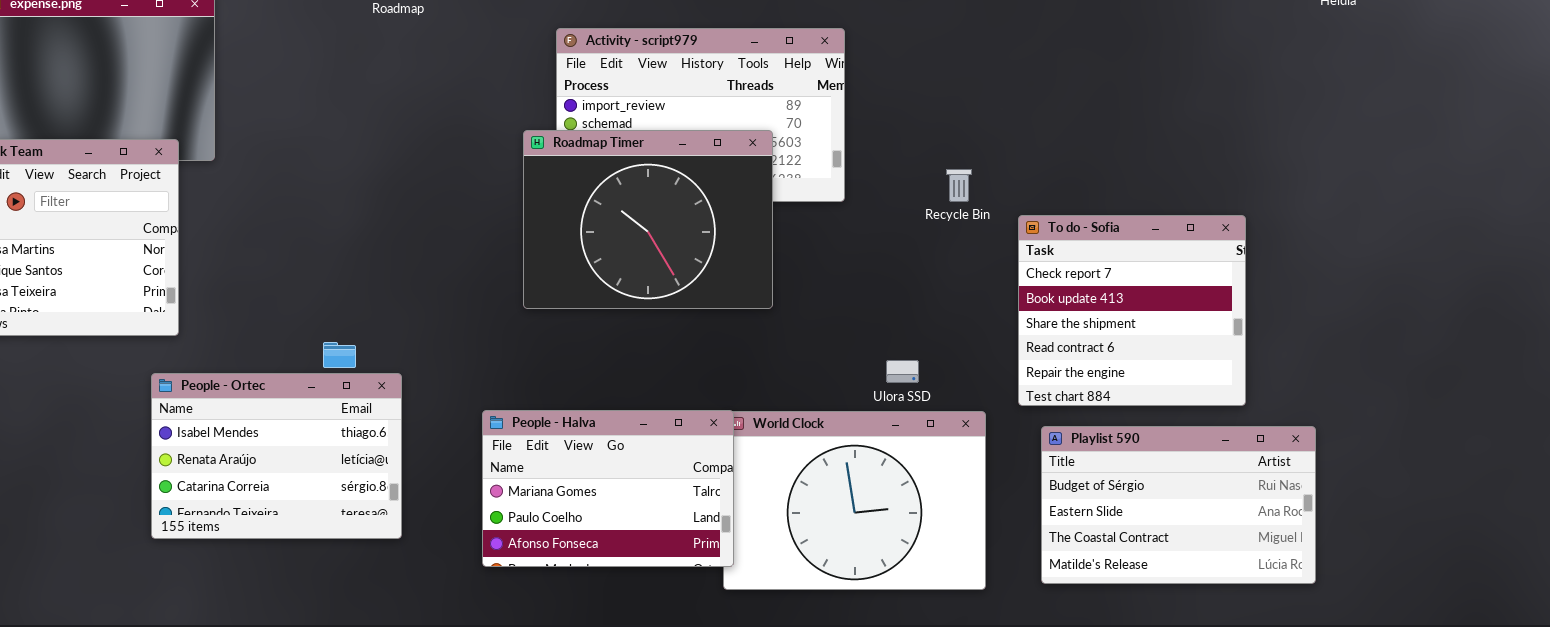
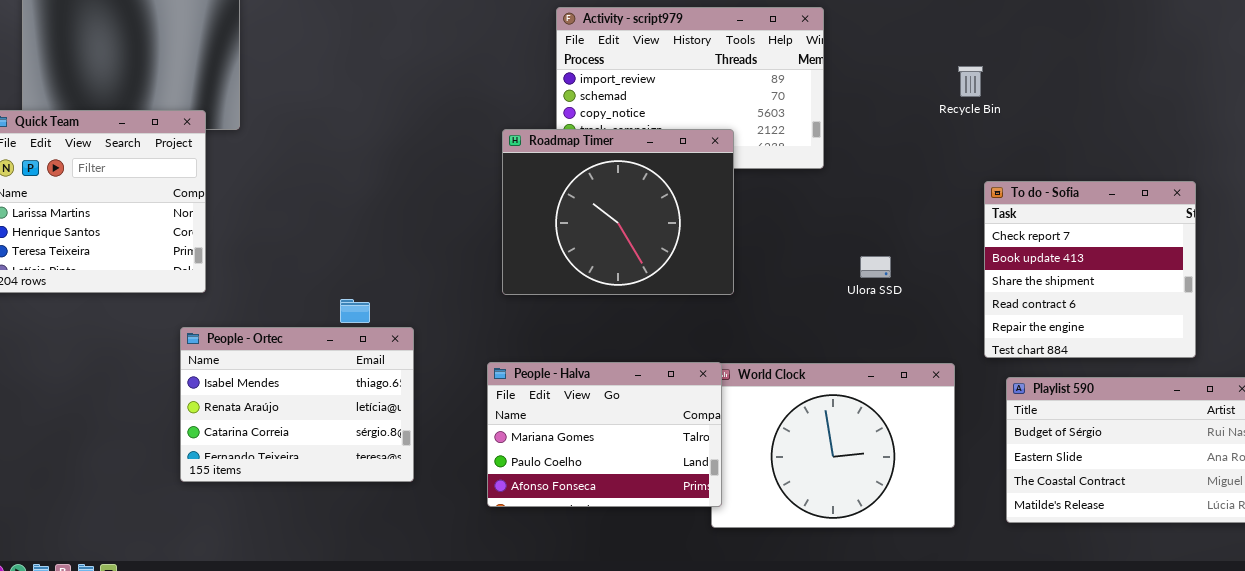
Roadmap Timer: [523,130,773,309] -> [502,129,734,295], moved
Recycle Bin: [946,169,972,202] -> [958,66,983,97], moved
Ulora SSD: [886,360,919,383] -> [860,256,891,278], moved

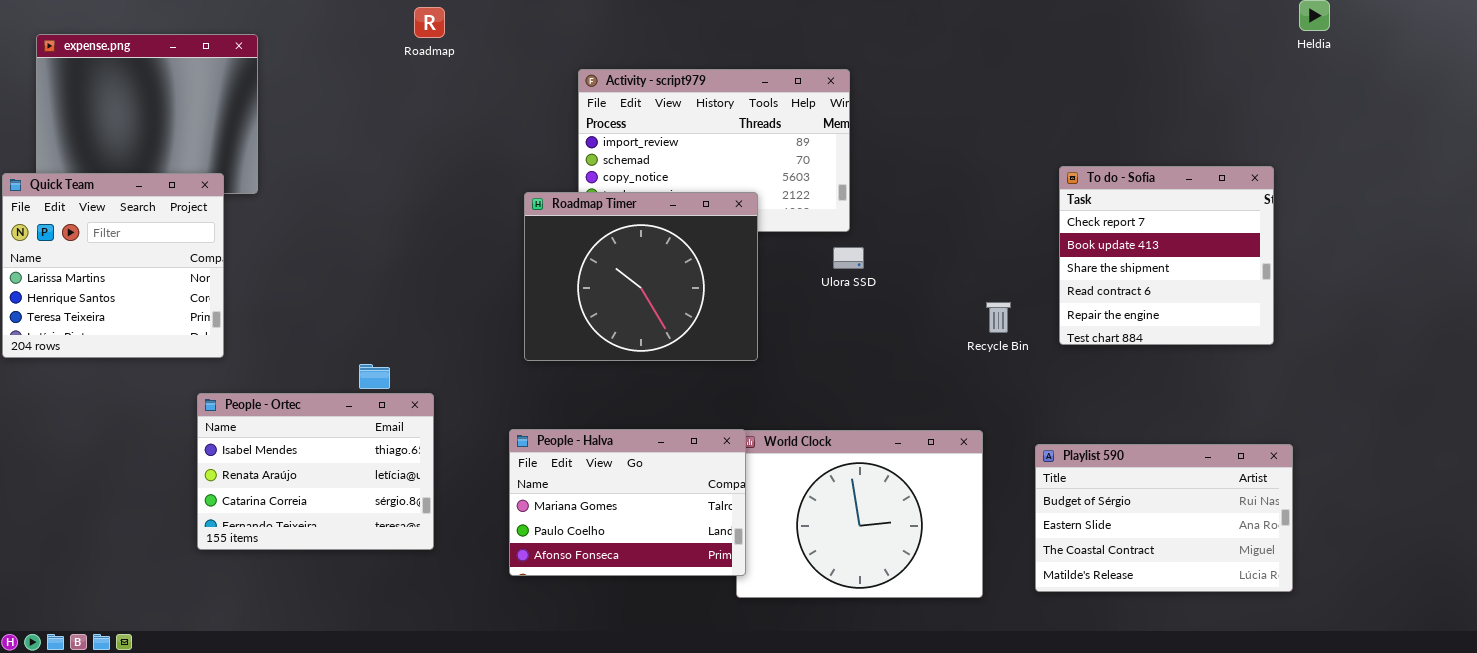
Recycle Bin: [958,66,983,97] -> [986,302,1011,333], moved
To do - Sofia: [984,181,1196,358] -> [1059,166,1274,345], moved
Ulora SSD: [860,256,891,278] -> [833,247,864,269], moved

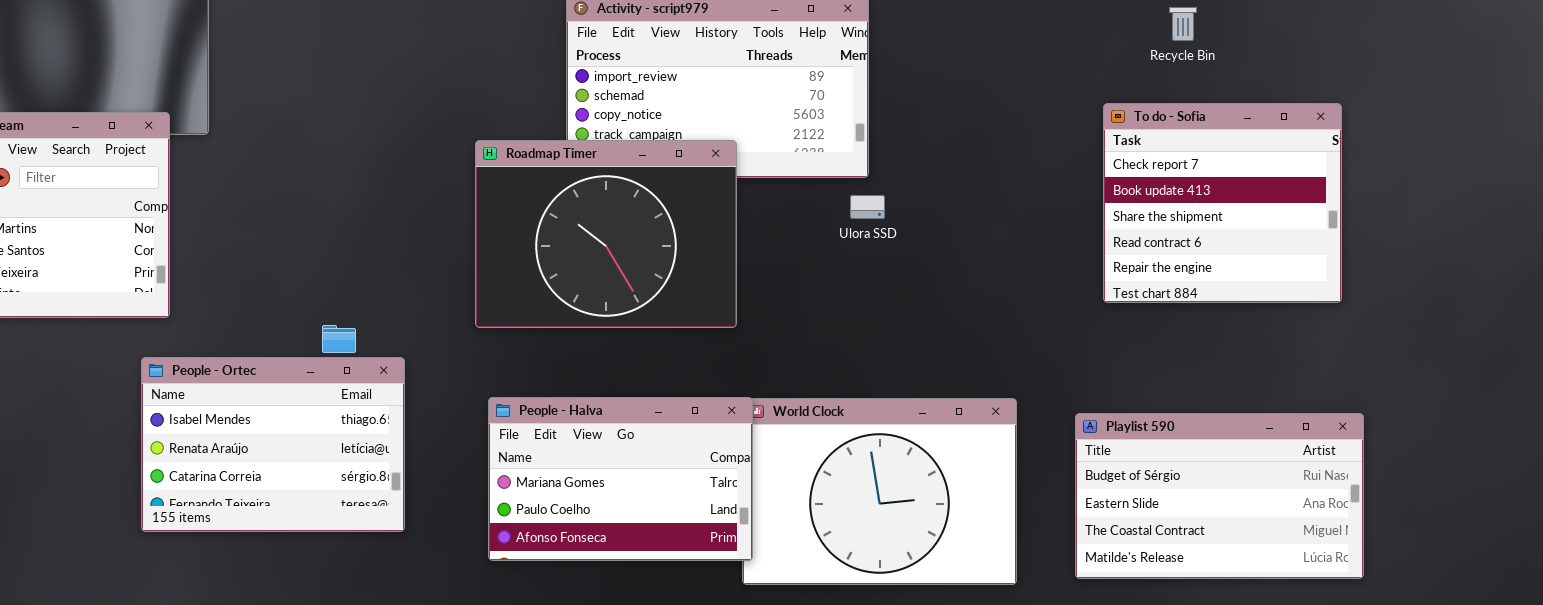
Roadmap Timer: [524,192,758,361] -> [475,140,737,328], moved
Recycle Bin: [986,302,1011,333] -> [1169,7,1197,41], moved

